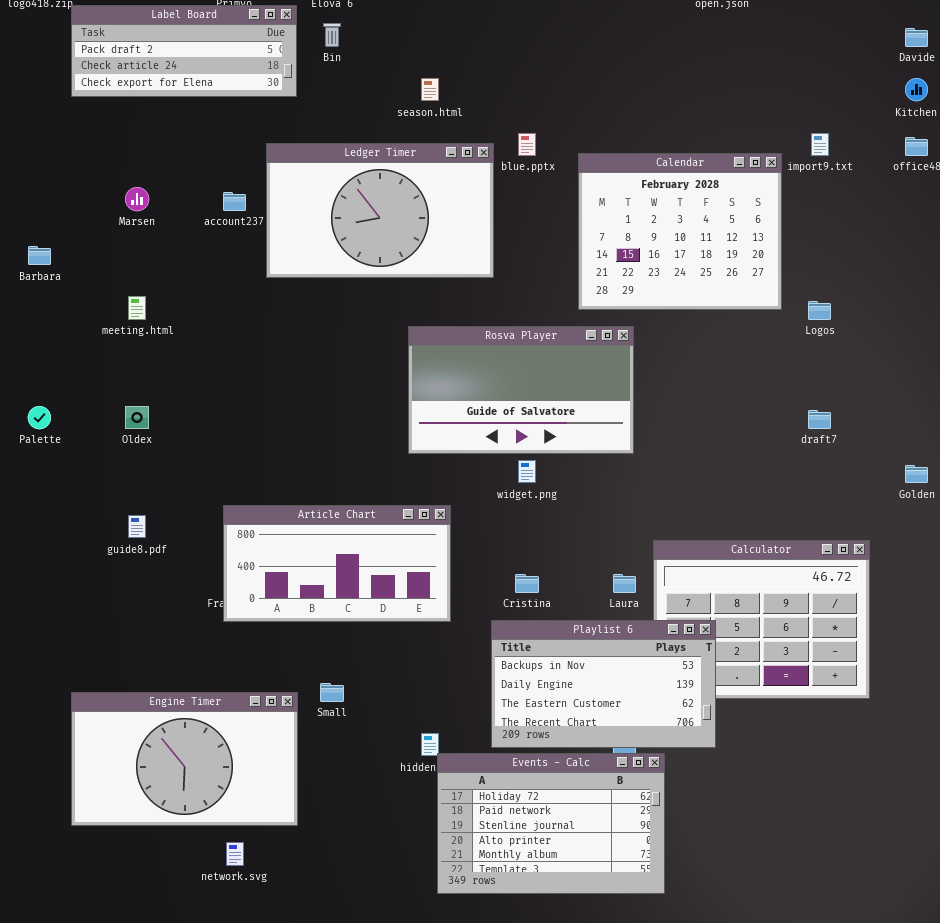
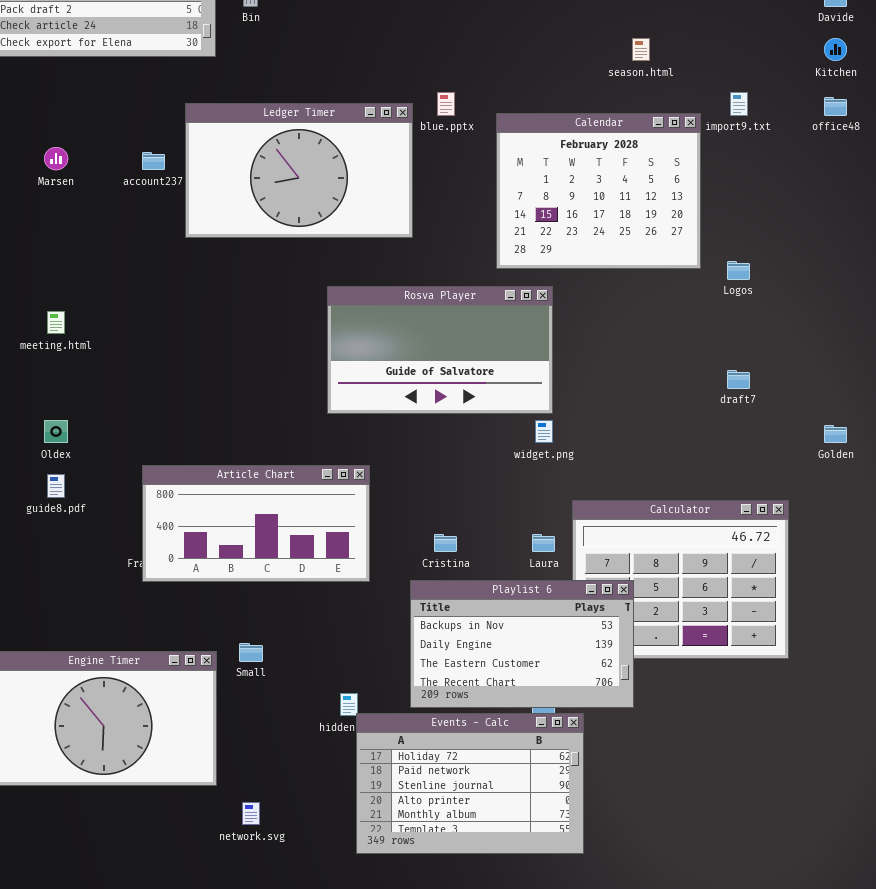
season.html: [421,78,439,101] -> [632,38,650,61], moved
meeting.html: [128,296,146,320] -> [47,311,65,334], moved
Oldex: [125,406,149,429] -> [44,420,68,443], moved
widget.png: [518,460,536,483] -> [535,420,553,443], moved
network.svg: [226,842,244,866] -> [242,802,260,825], moved

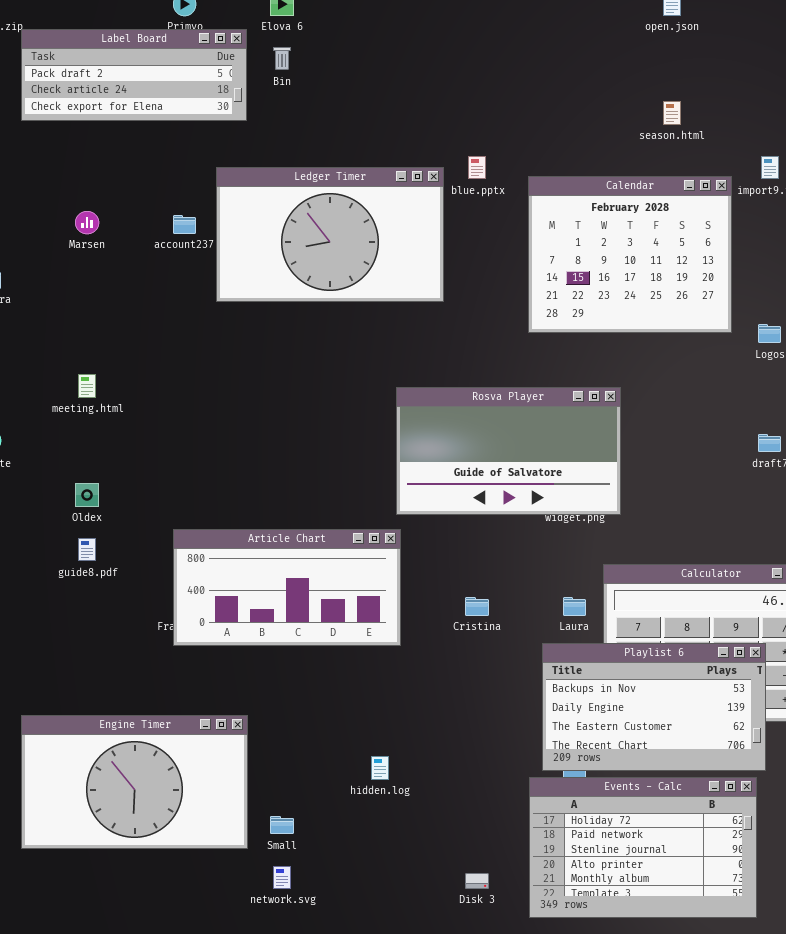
Rosva Player: [327,286,553,414] -> [396,387,621,515], moved
Playlist 6: [410,580,634,708] -> [542,643,766,771], moved
Small: [239,643,263,662] -> [270,816,294,834], moved
Events - Calc: [356,713,584,854] -> [529,777,757,918], moved

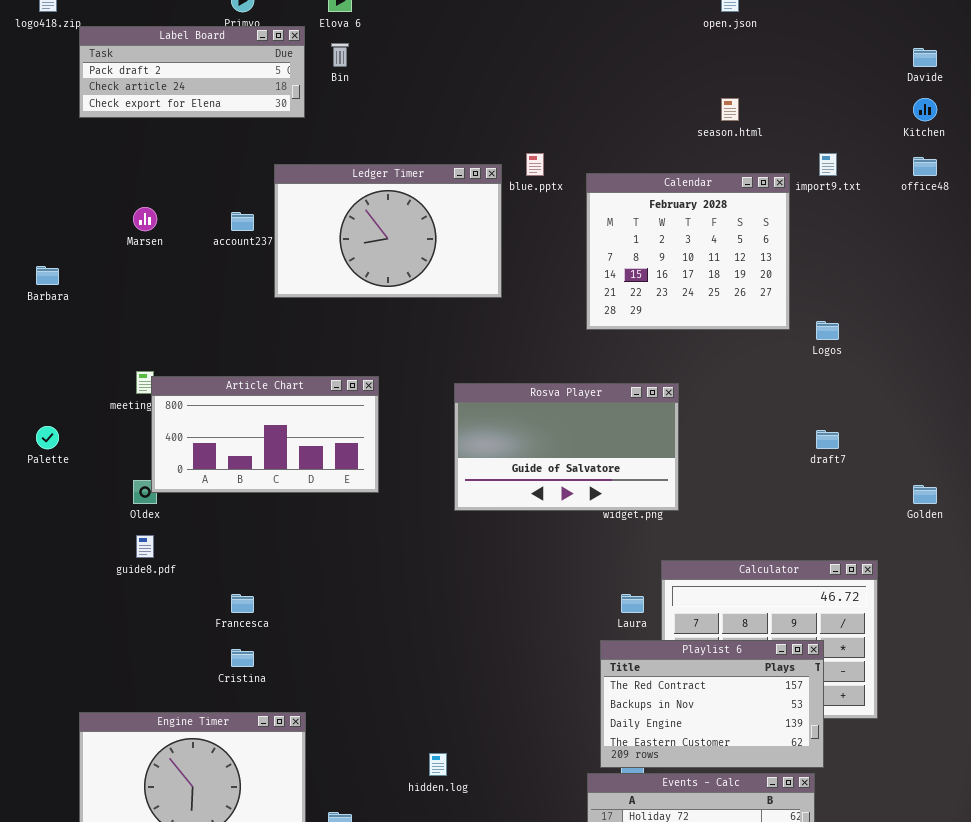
Article Chart: [173,529,401,646] -> [151,376,379,493], moved
Cristina: [465,597,489,616] -> [231,649,254,667], moved
Playlist 6: [542,643,766,771] -> [600,640,824,768], scrolled up 1 row

